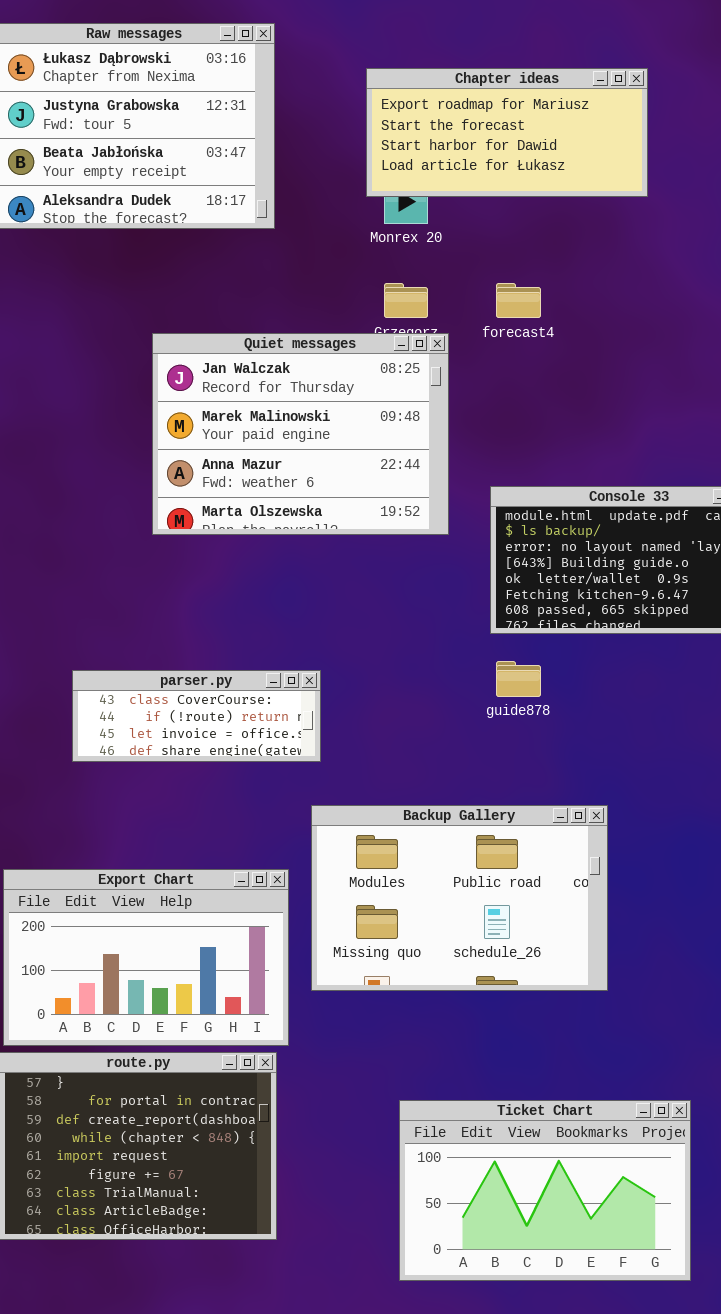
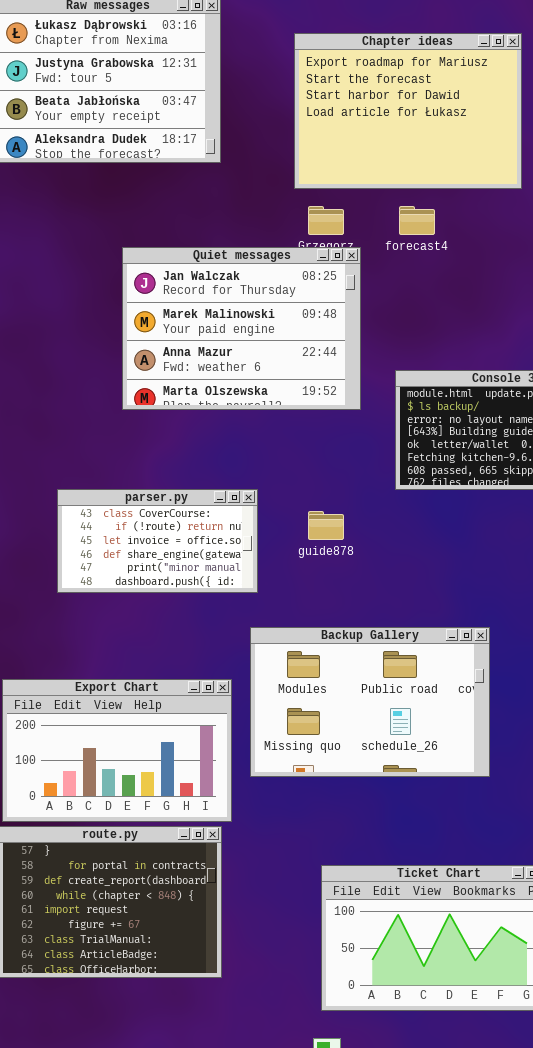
Chapter ideas: [366,68,648,197] -> [294,33,522,189], resized
guide878: [496,661,541,697] -> [308,511,344,540], moved
parser.py: [72,670,321,762] -> [57,489,258,593], resized

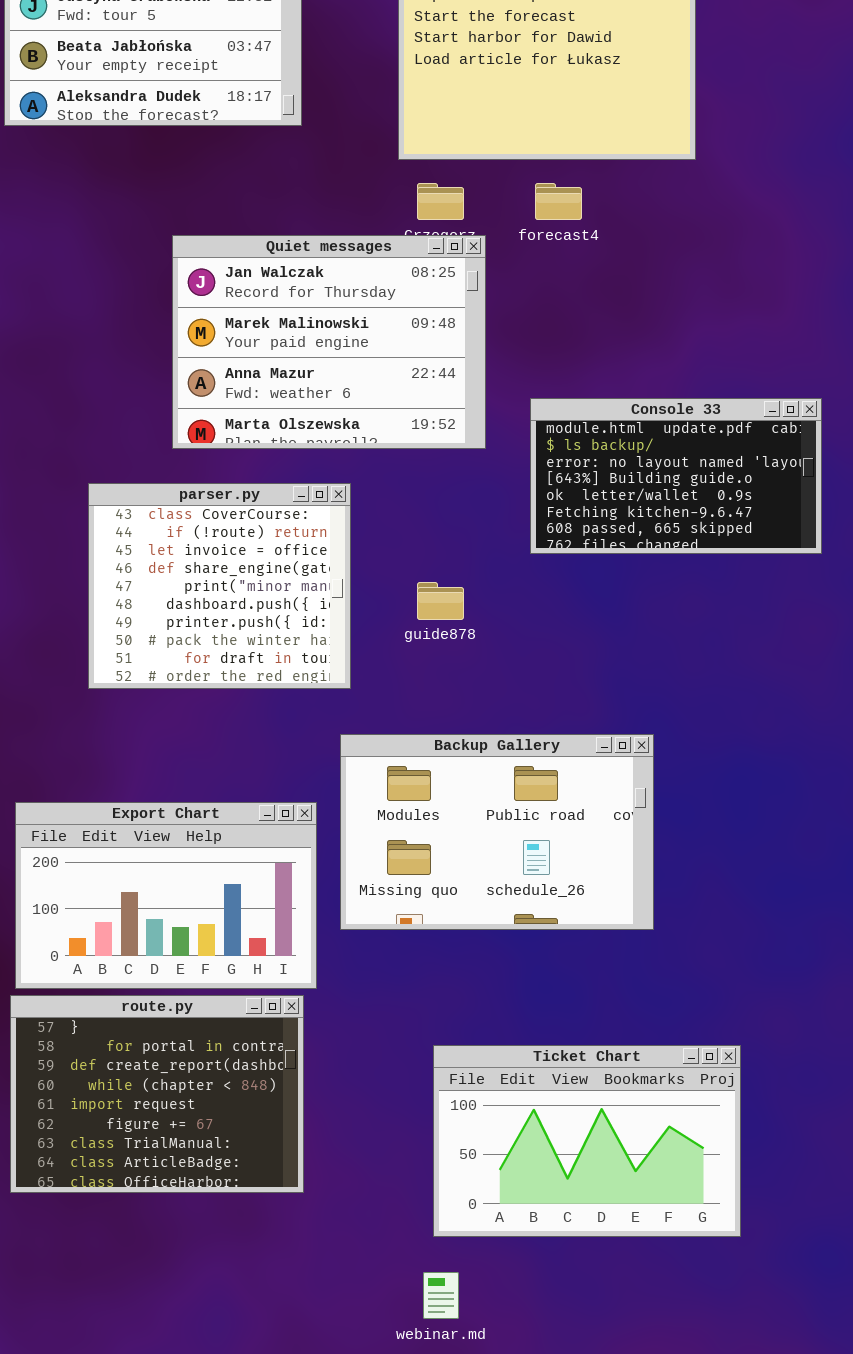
parser.py: [57,489,258,593] -> [88,483,351,689], resized

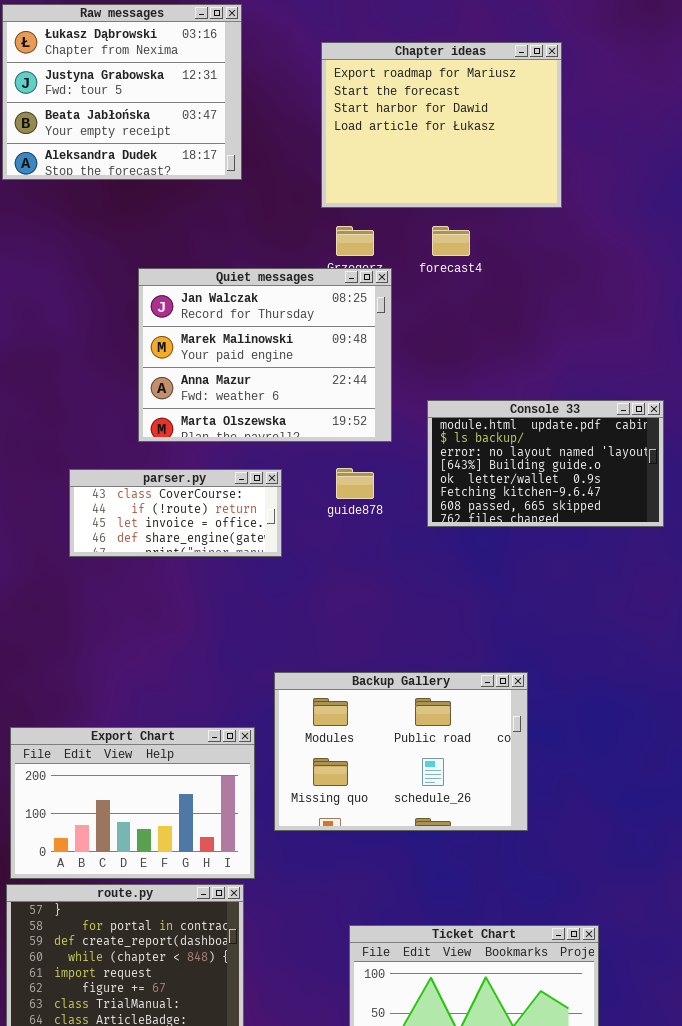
parser.py: [88,483,351,689] -> [69,469,282,557], resized
guide878: [417,582,464,620] -> [336,468,374,499], moved

